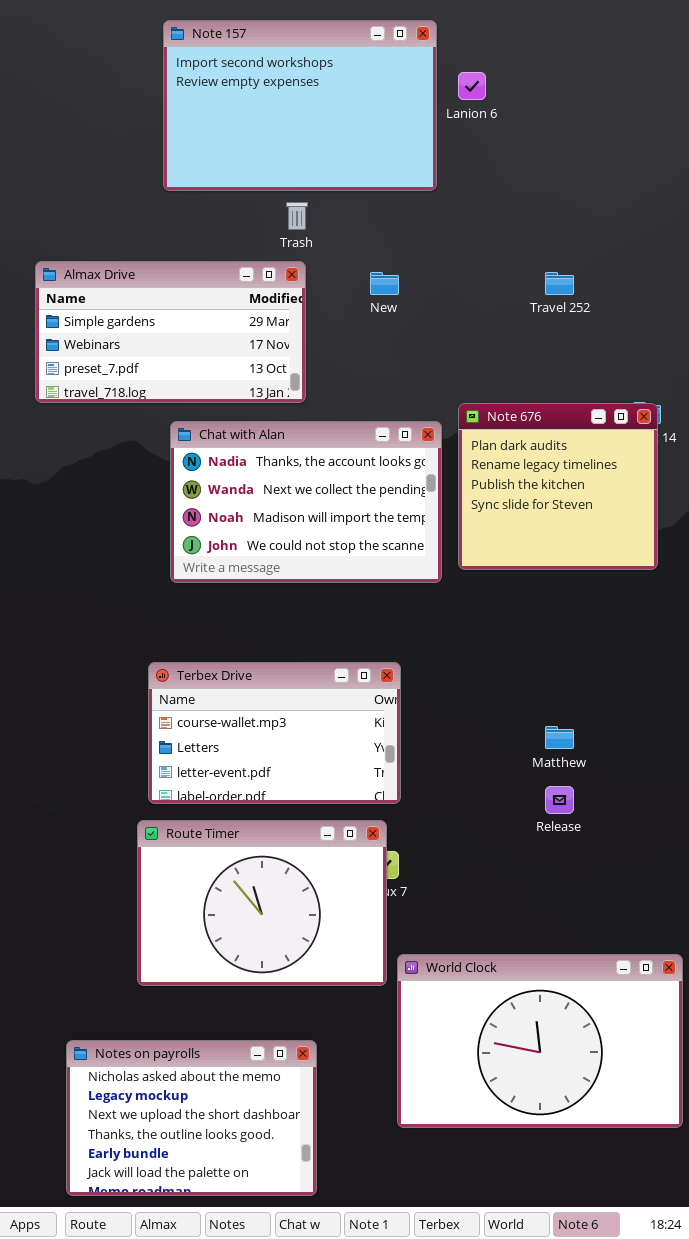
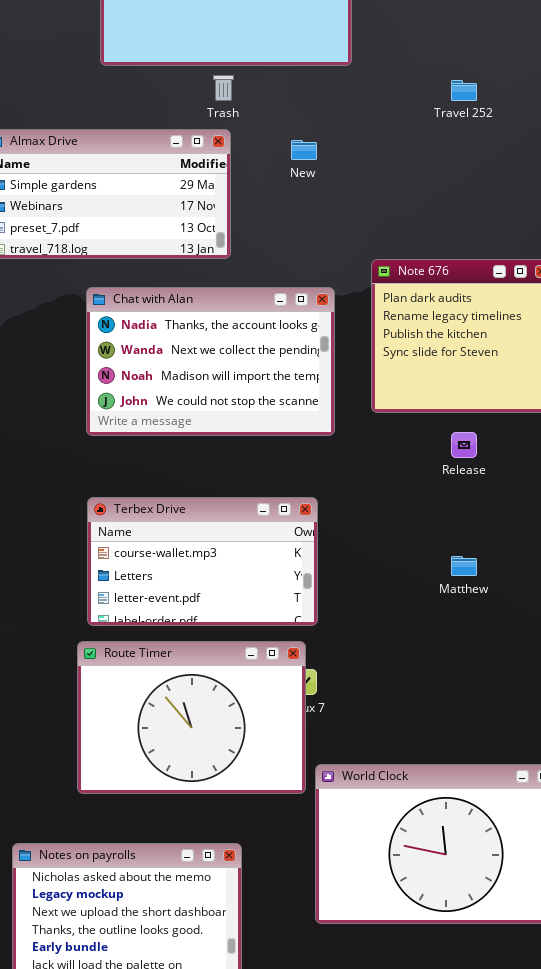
Travel 252: [545,272,574,295] -> [451,80,477,101], moved
Chat with Alan: [170,421,442,583] -> [86,287,335,436], moved
Release: [545,786,574,814] -> [451,432,477,458], moved

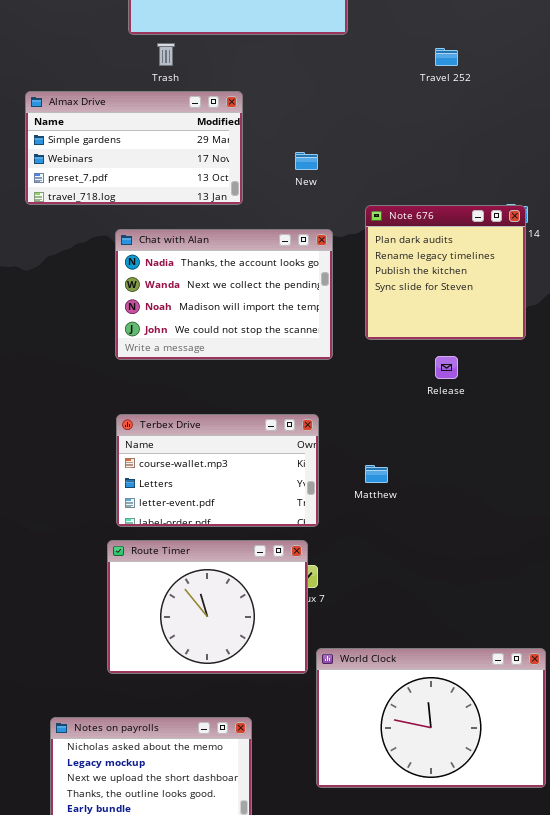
Trash: [213,75,234,101] -> [157,43,175,66], moved
New: [291,140,317,160] -> [295,152,318,170], moved
Matthew: [451,556,477,576] -> [365,465,388,483], moved

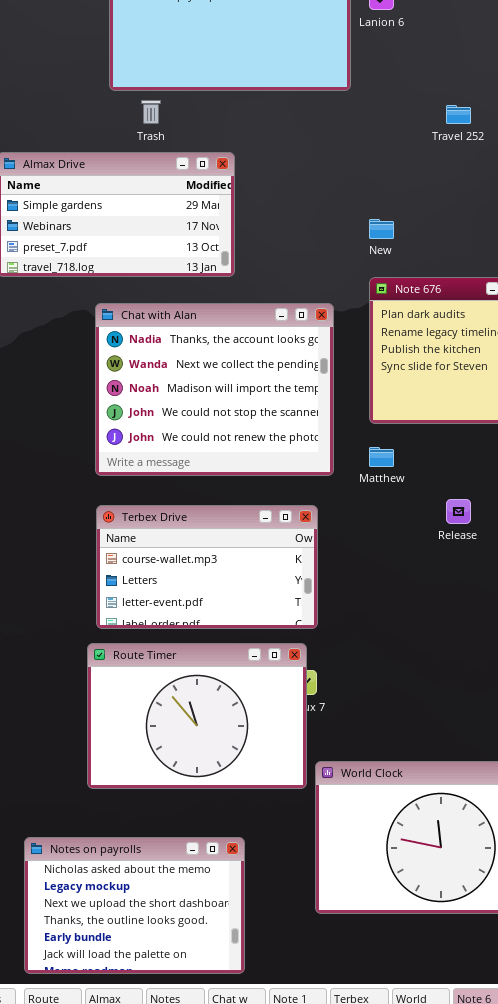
New: [295,152,318,170] -> [369,219,394,239], moved
Chat with Alan: [115,229,333,360] -> [95,303,334,476], resized
Release: [435,356,458,379] -> [446,499,471,524], moved
Matthew: [365,465,388,483] -> [369,447,394,467], moved

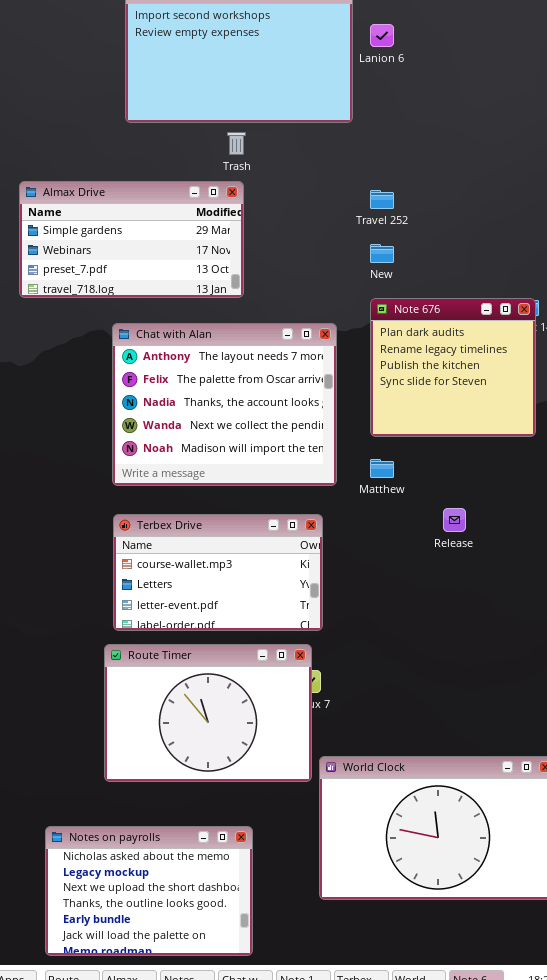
Trash: [141,100,161,124] -> [227,132,246,155], moved
Travel 252: [446,105,471,124] -> [370,190,394,209], moved
Chat with Alan: [95,303,334,476] -> [112,323,337,486], scrolled up 2 rows

